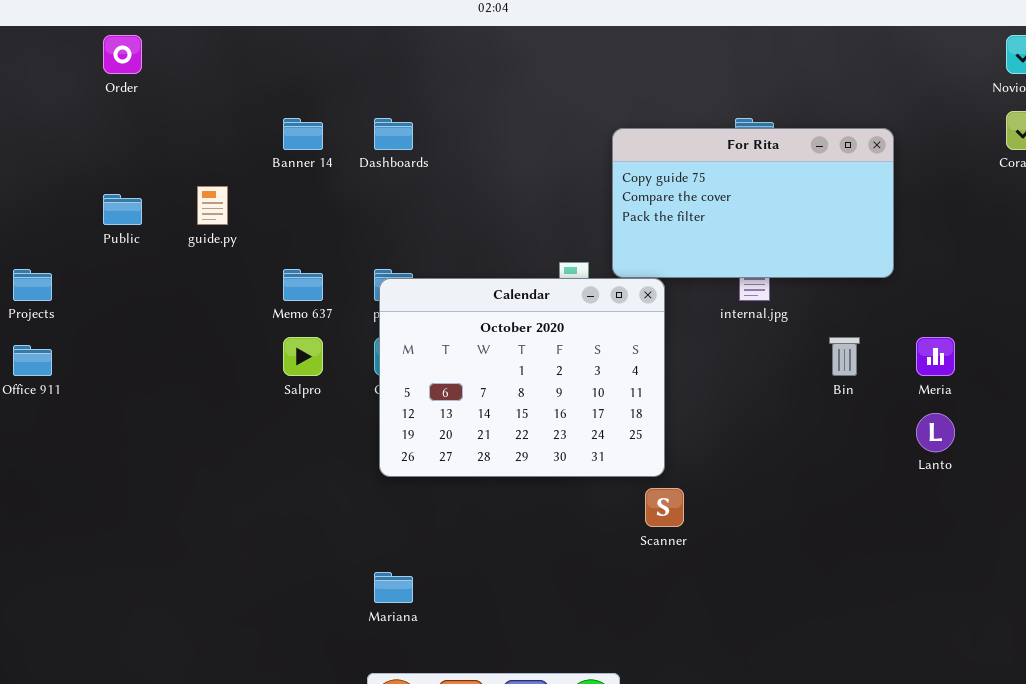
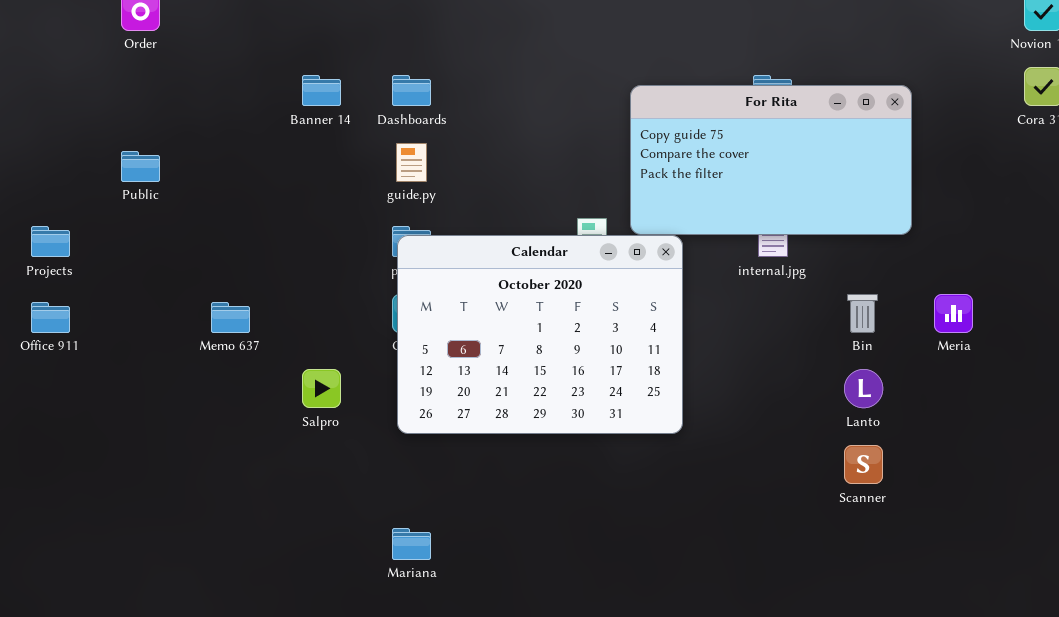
guide.py: [197,186,228,225] -> [396,143,427,182], moved
Memo 637: [283,269,323,301] -> [211,302,250,333], moved
Salpro: [283,337,323,376] -> [302,369,341,408], moved
Lanto: [916,413,955,452] -> [844,369,883,408], moved
Scanner: [645,488,684,527] -> [844,445,883,484], moved

